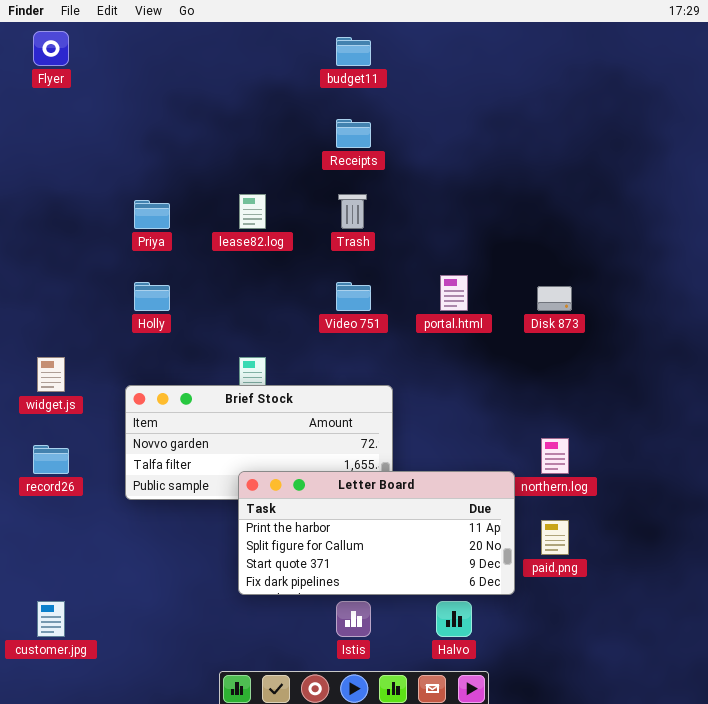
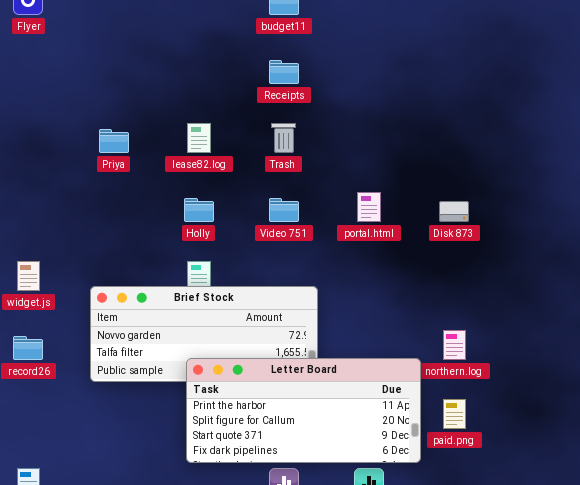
Holly: [134,282,170,311] -> [184,198,214,222], moved

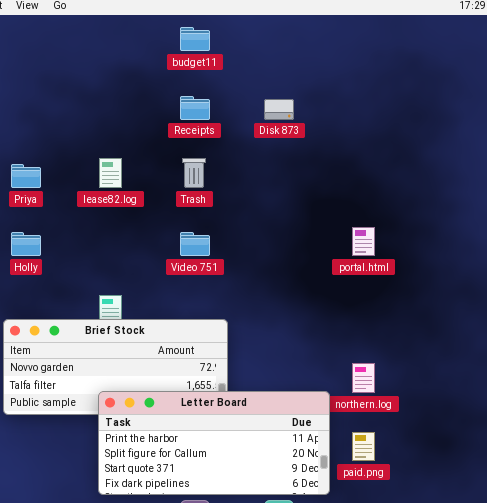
portal.html: [357,192,381,222] -> [352,227,375,256], moved
Holly: [184,198,214,222] -> [11,232,41,256], moved
Disk 873: [439,201,469,222] -> [264,99,294,120], moved

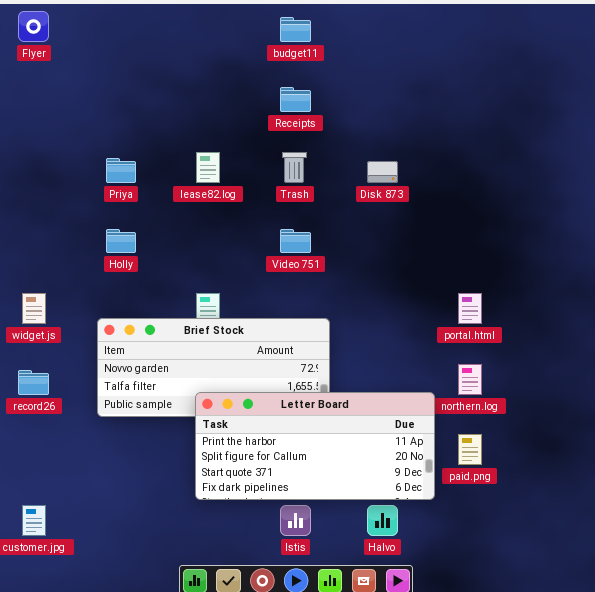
Disk 873: [264,99,294,120] -> [367,161,398,183], moved
portal.html: [352,227,375,256] -> [458,293,482,324], moved

